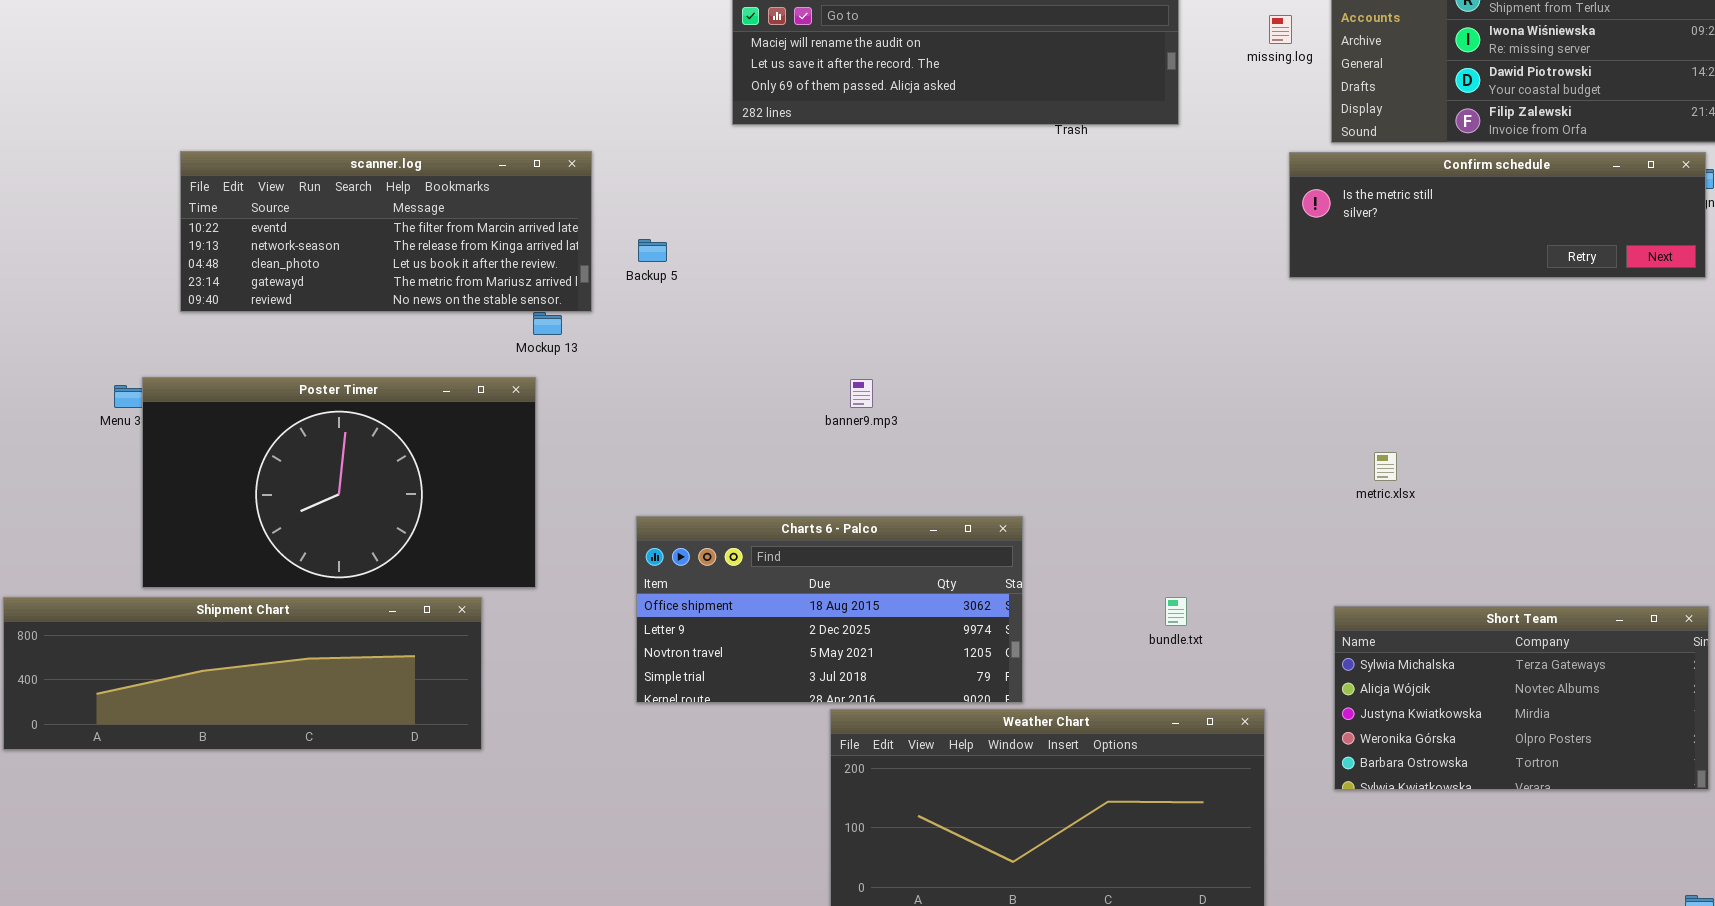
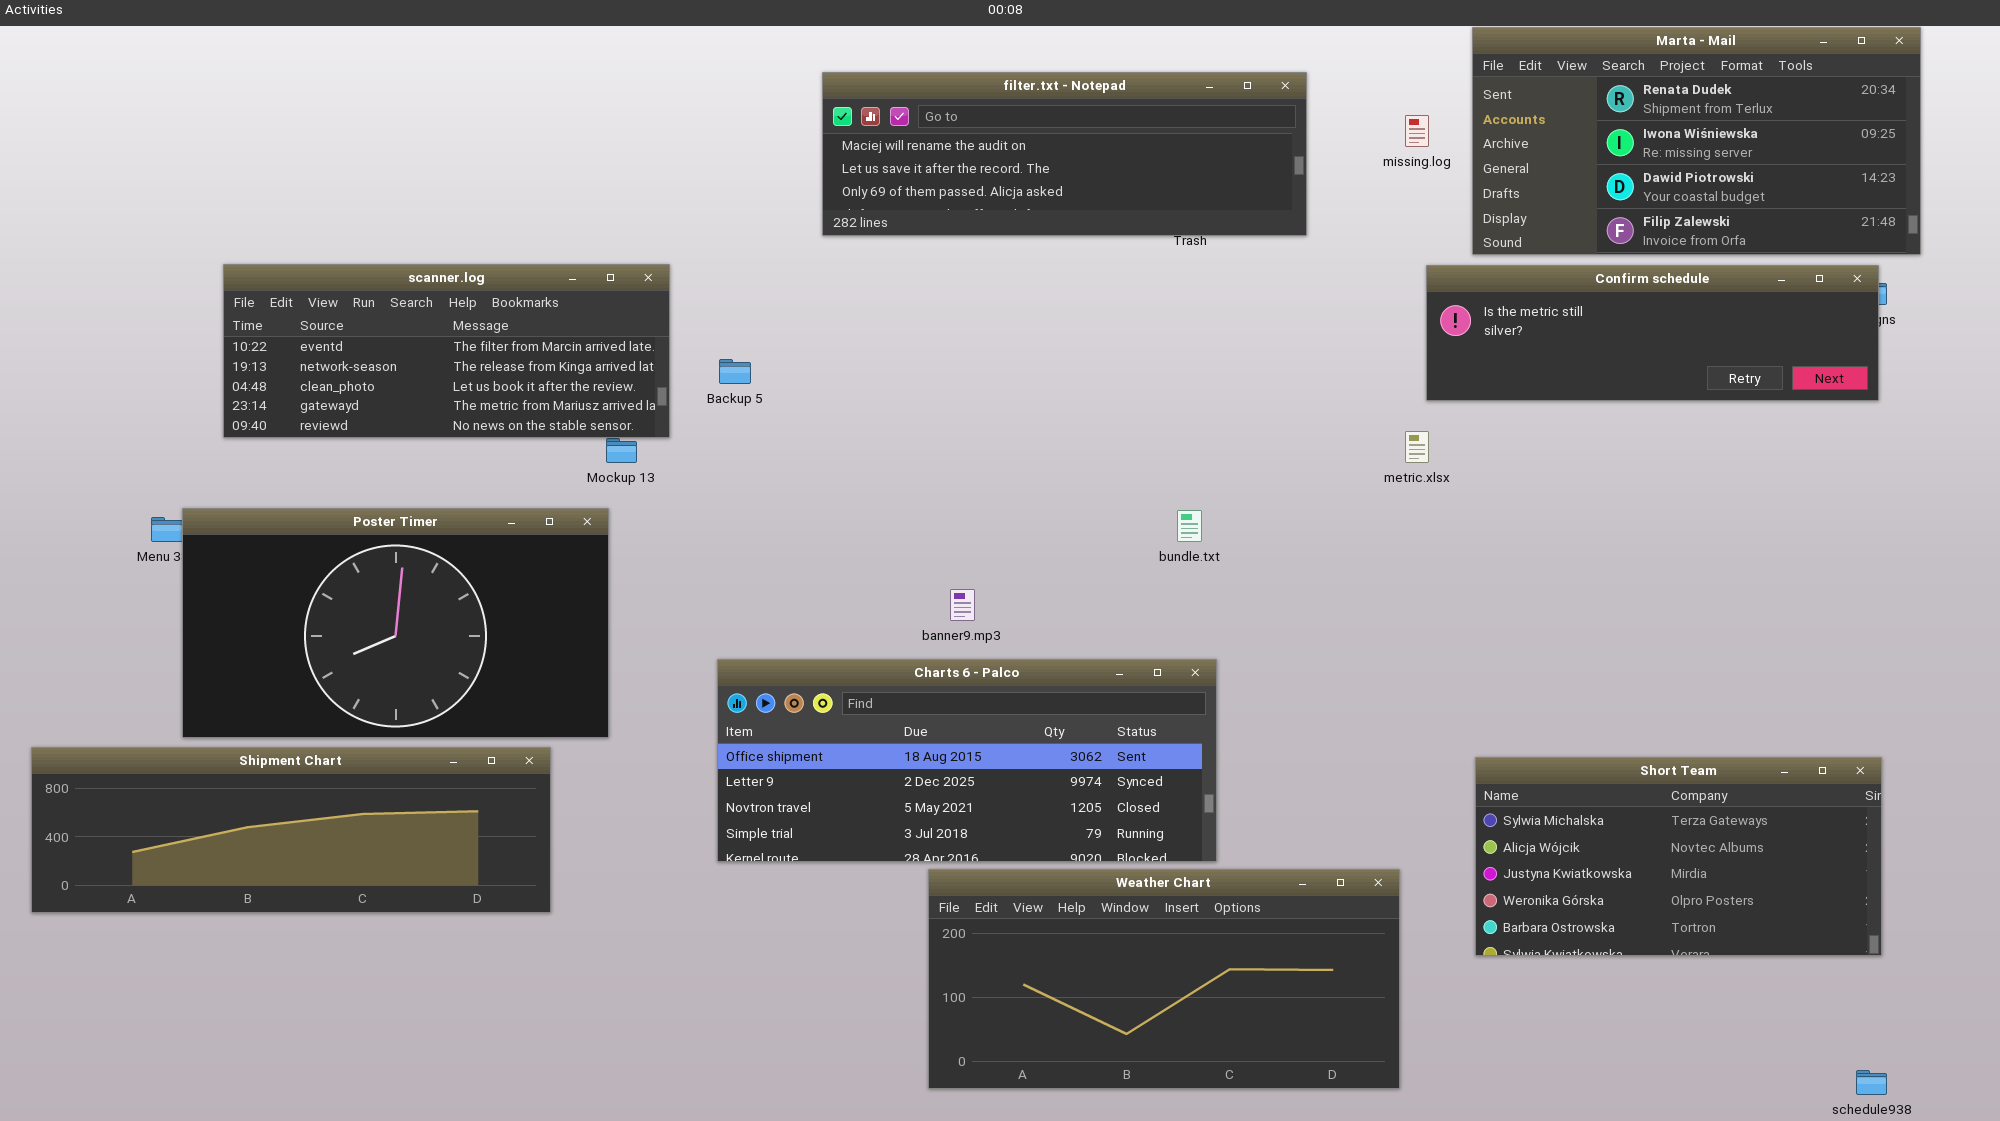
banner9.mp3: [850,379,873,408] -> [950,589,975,621], moved
metric.xlsx: [1374,452,1397,481] -> [1405,431,1429,463], moved
Charts 6 - Palco: [636,516,1023,703] -> [717,659,1217,862], resized
bundle.txt: [1165,597,1187,626] -> [1177,510,1202,542], moved

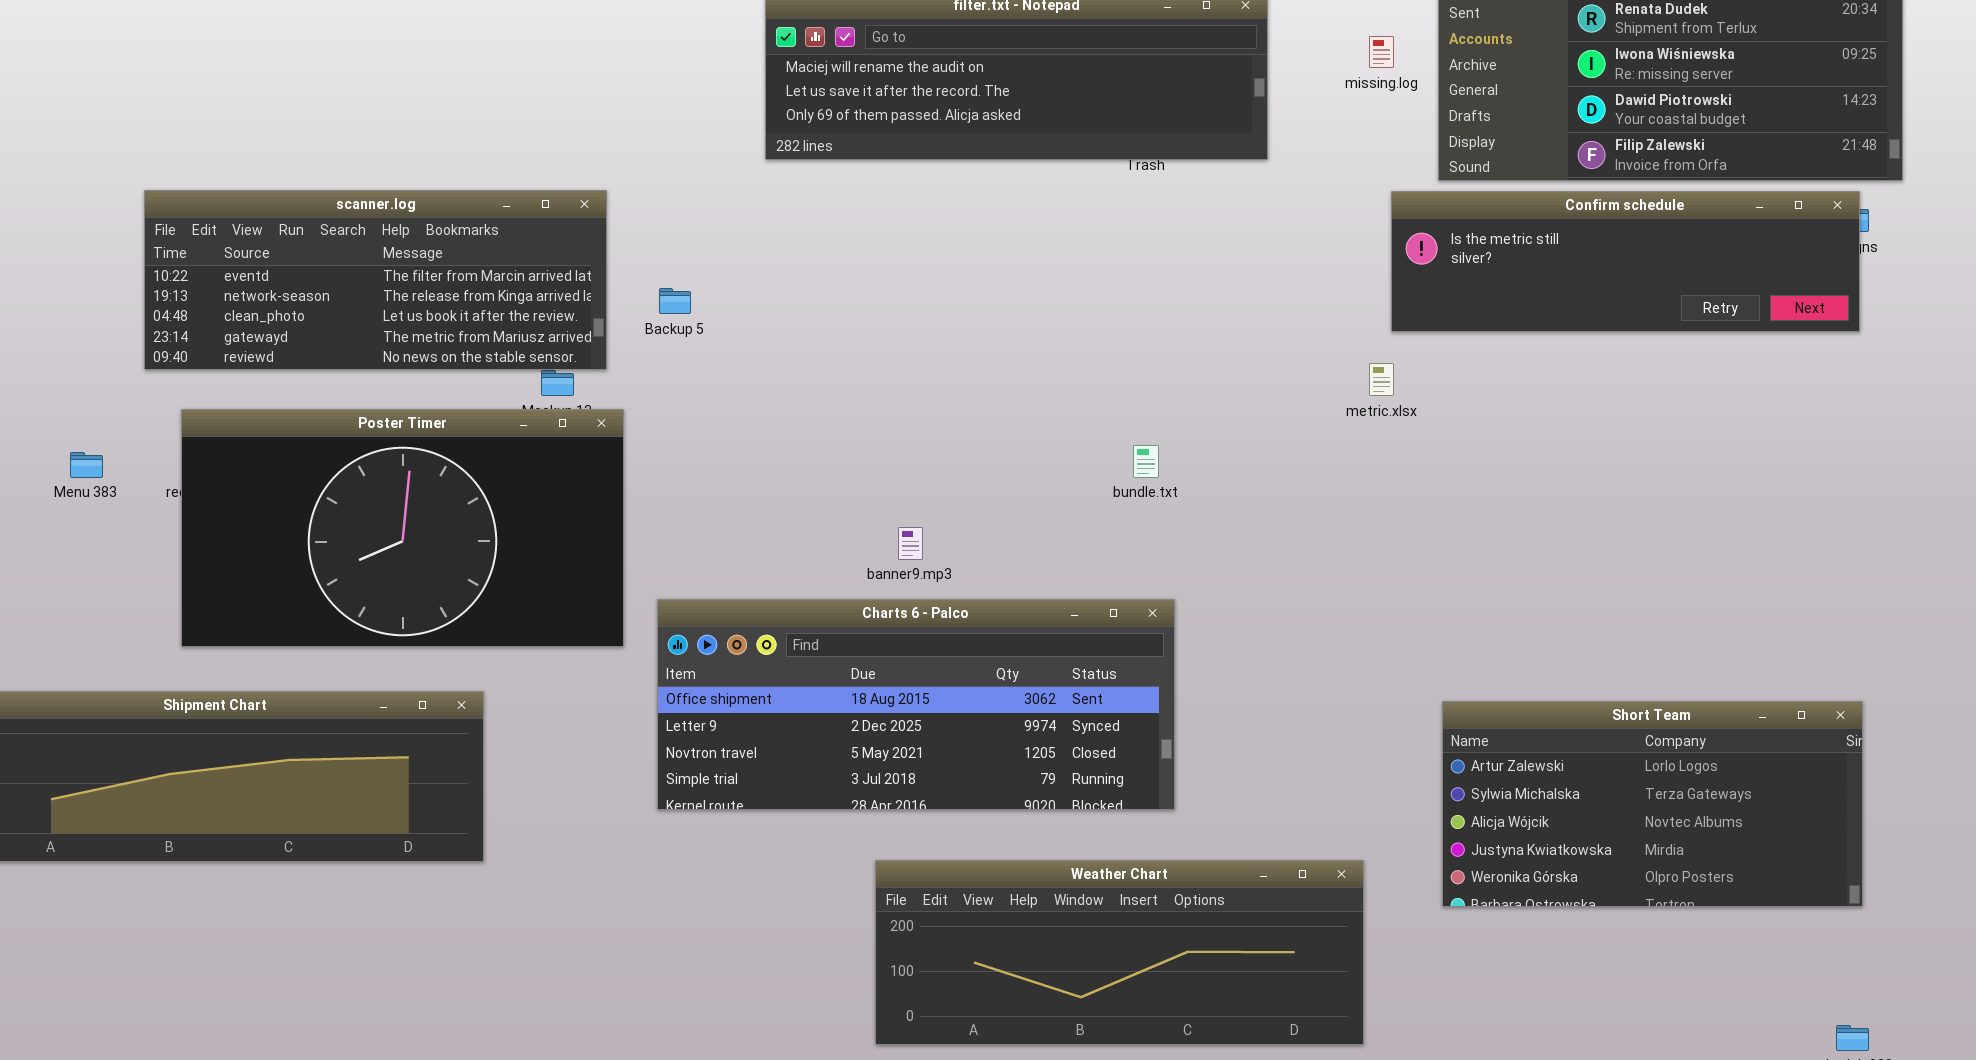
Poster Timer: [182,508,609,738] -> [181,409,624,647], moved
Short Team: [1475,757,1882,956] -> [1442,701,1863,907], scrolled up 1 row
Weather Chart: [928,869,1400,1089] -> [875,860,1364,1045], resized

